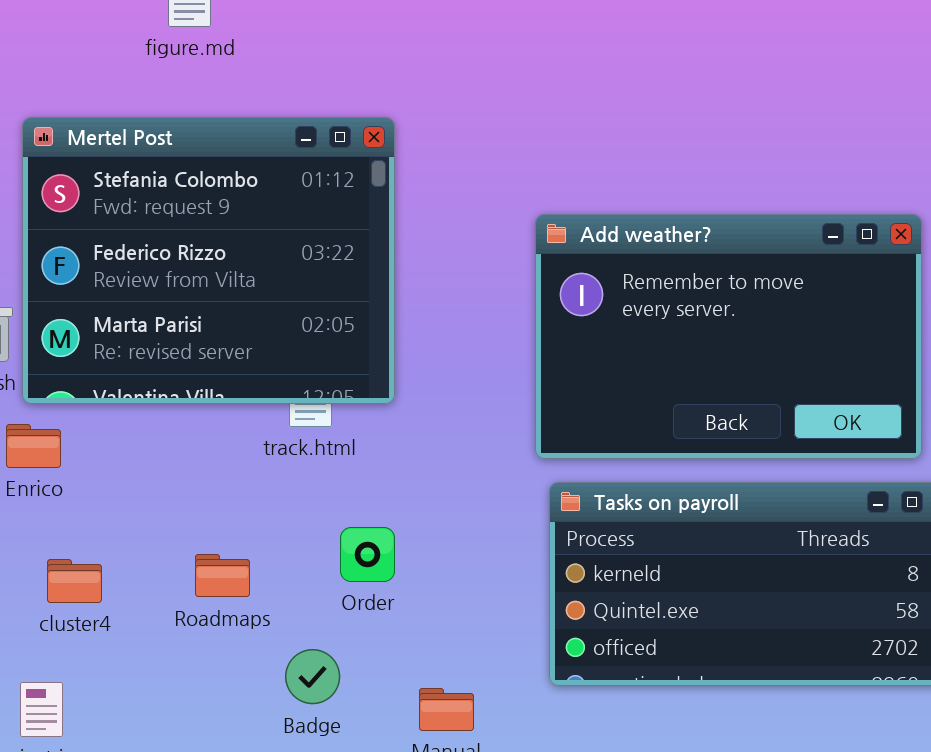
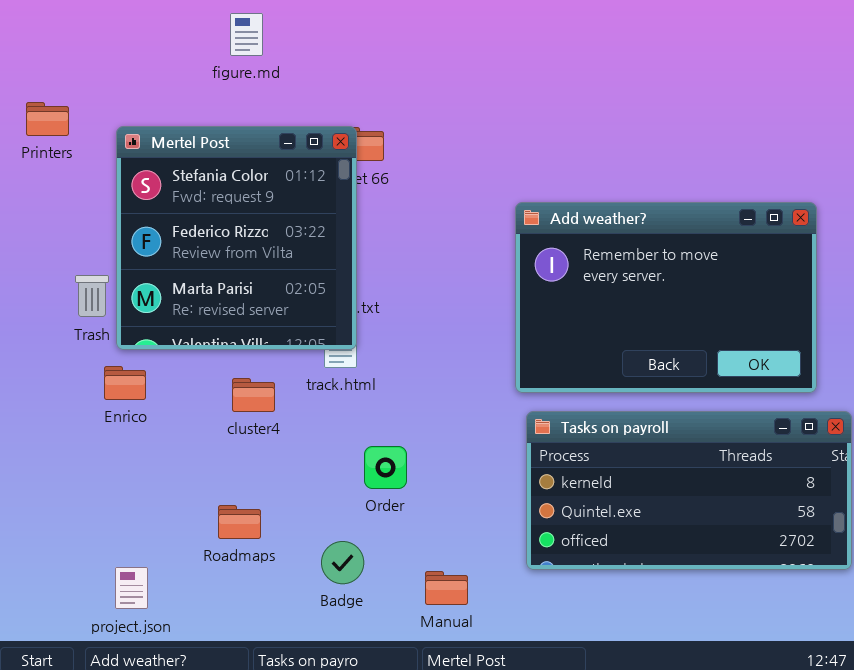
Mertel Post: [22,117,395,404] -> [116,126,357,350], resized
Roadmaps: [195,554,250,597] -> [218,505,261,539], moved
cluster4: [47,559,102,603] -> [232,378,275,412], moved

